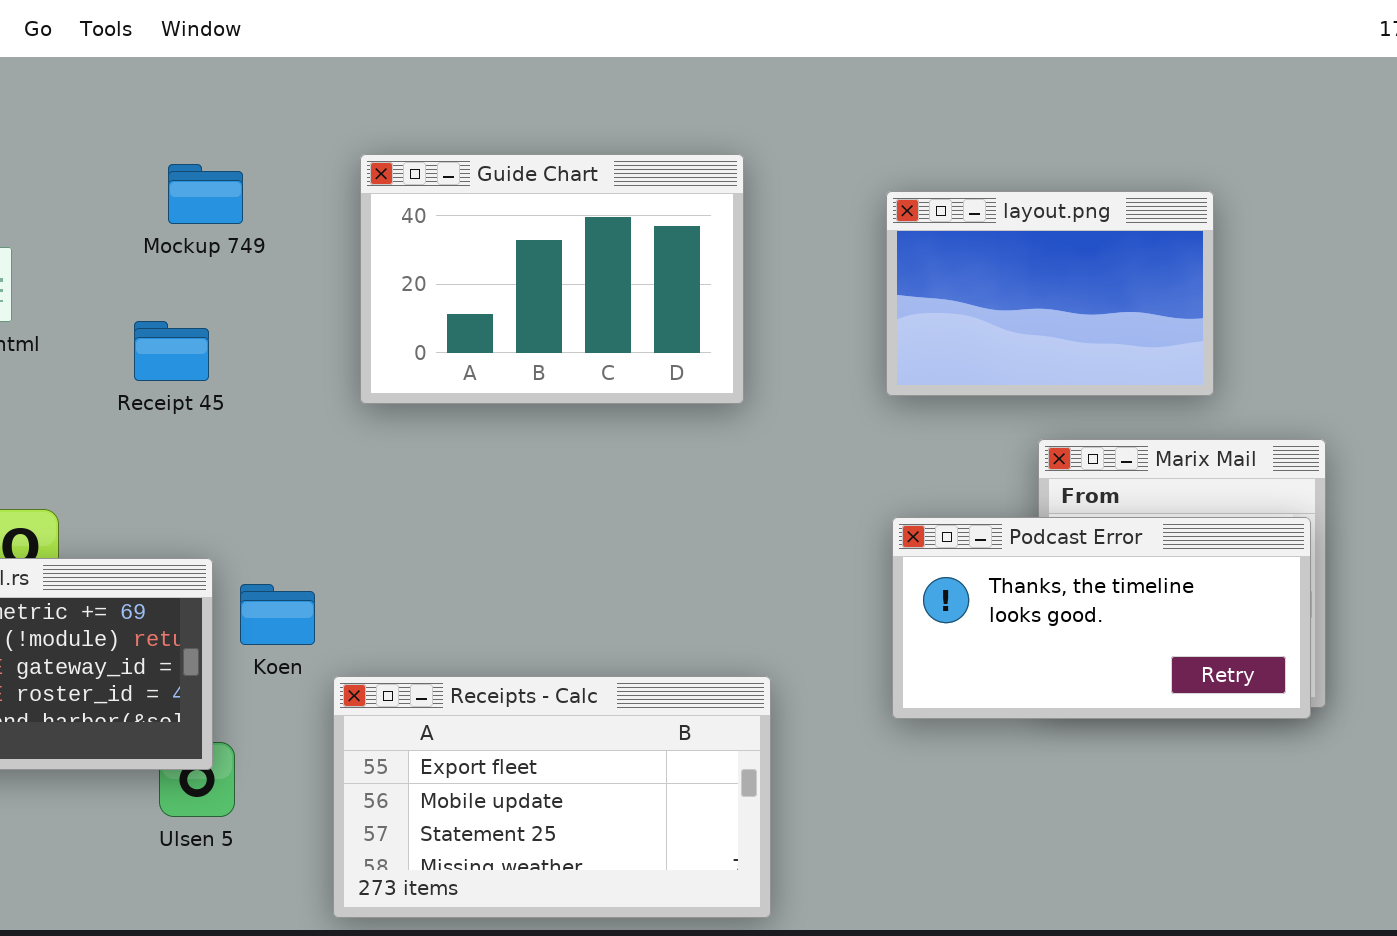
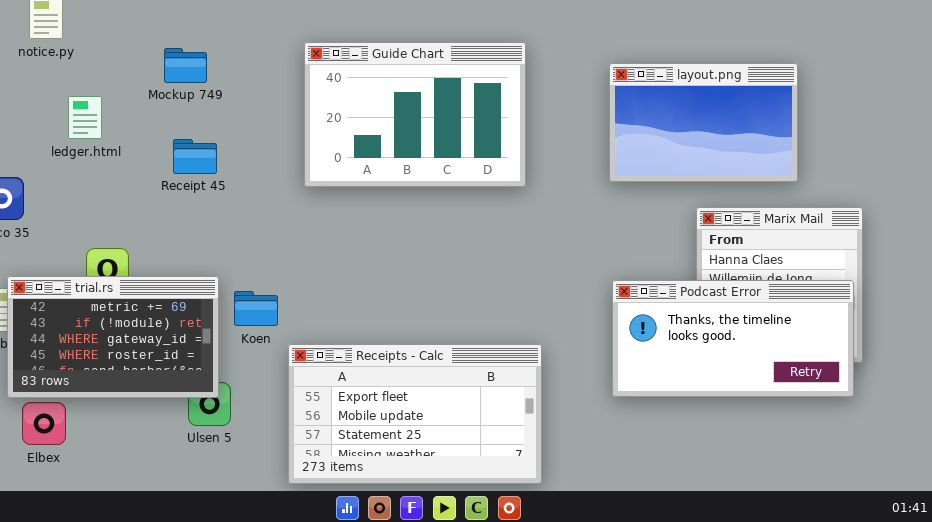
Mockup 749: [168,164,243,224] -> [164,48,207,83], moved
Podcast Error: [892,517,1311,719] -> [612,280,854,397], moved

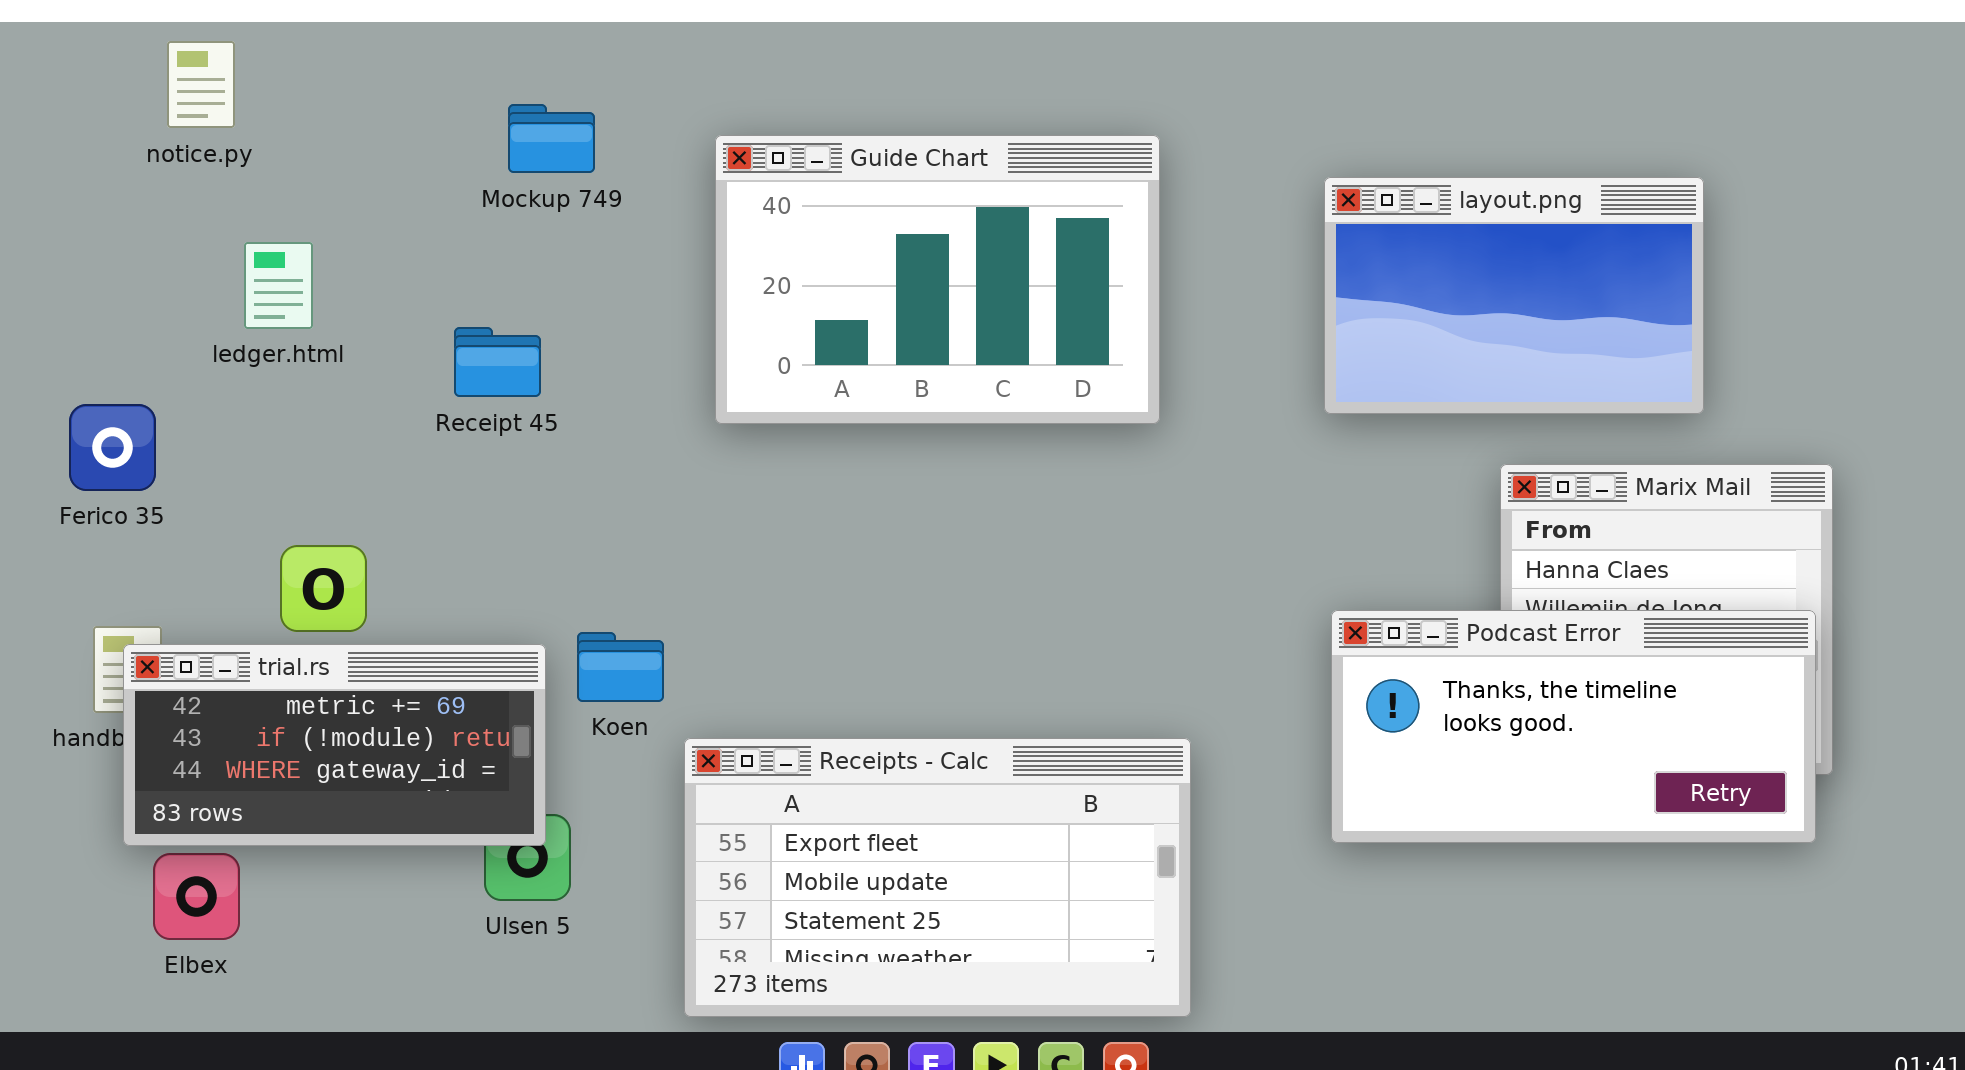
Mockup 749: [164,48,207,83] -> [508,104,595,173], moved
trial.rs: [7,276,219,398] -> [123,644,546,846], resized

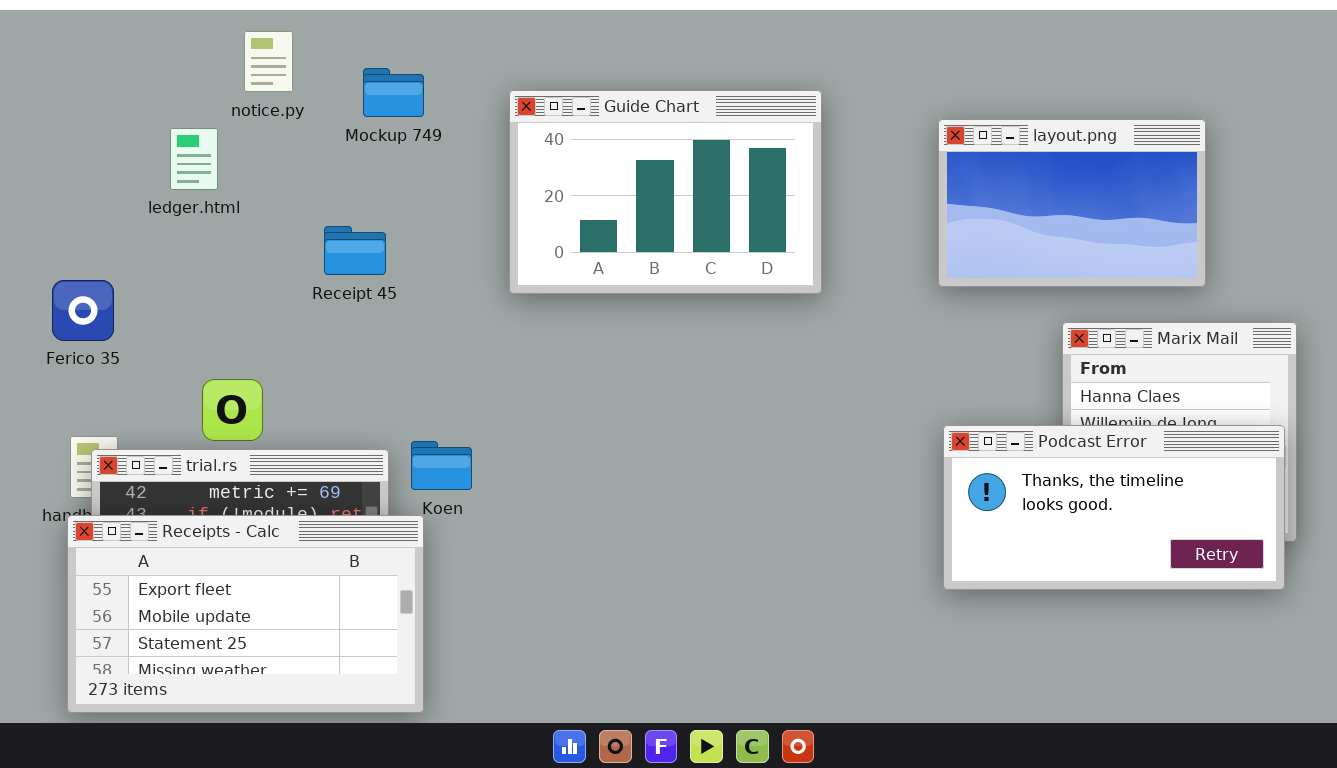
notice.py: [167,41,235,128] -> [244,31,293,92], moved
ledger.html: [244,242,313,329] -> [170,128,218,190], moved
Receipts - Calc: [684,738,1191,1017] -> [67,515,424,713], moved

